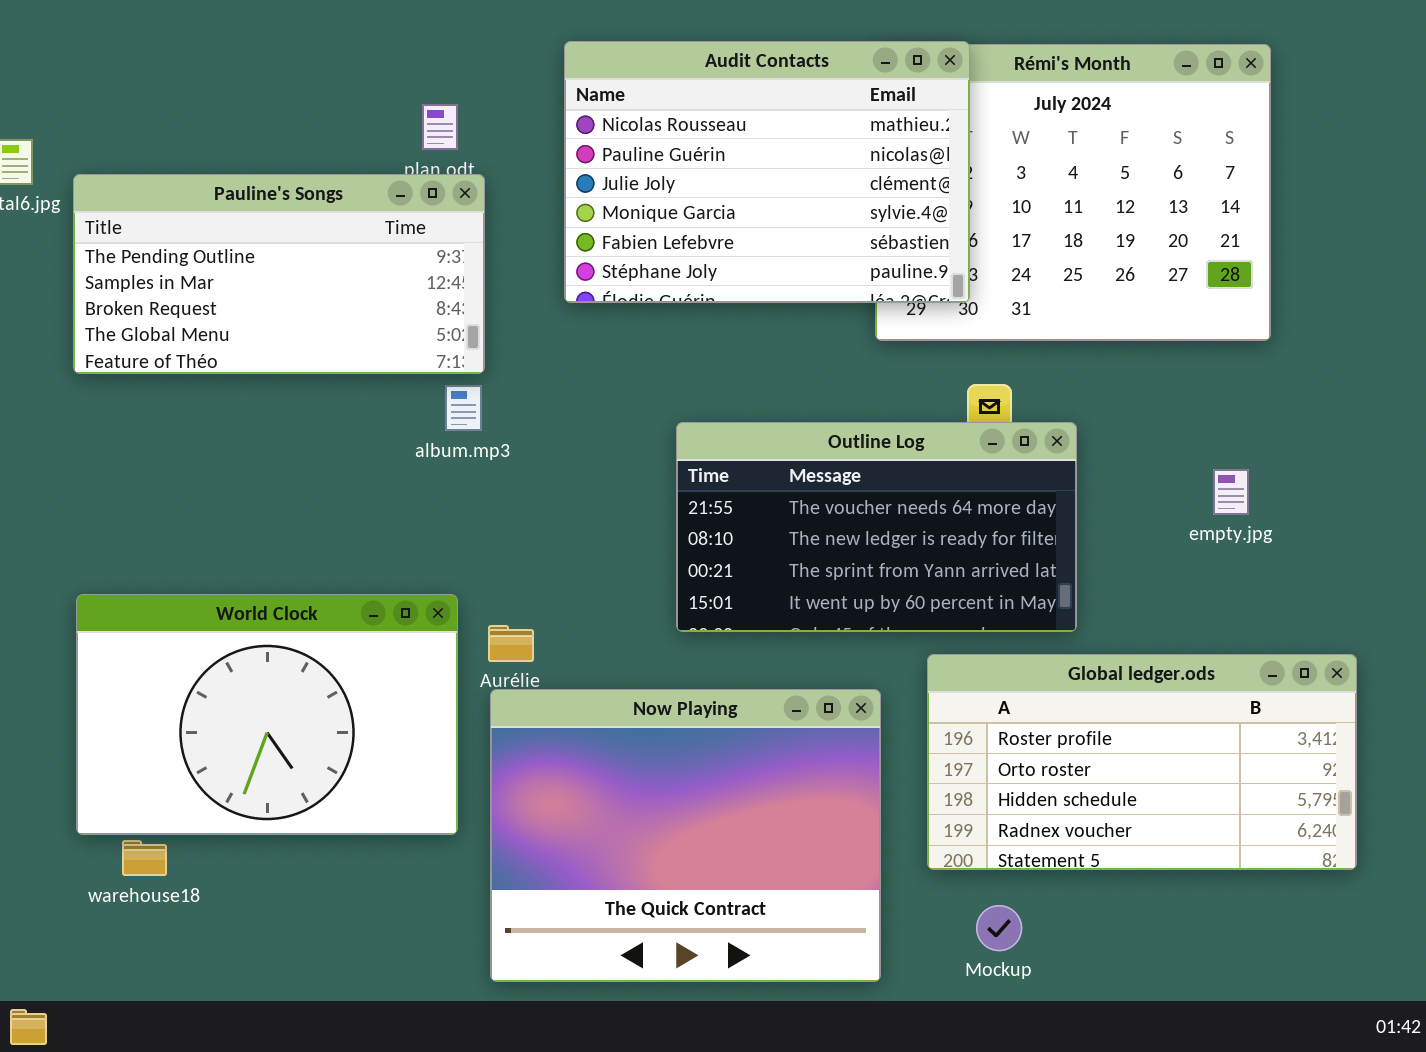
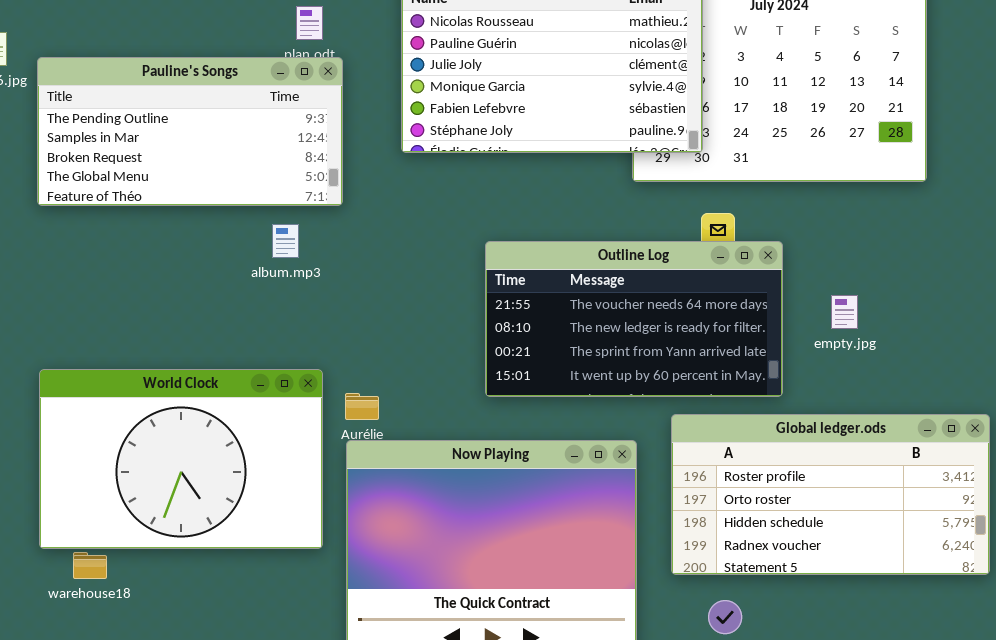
album.mp3: [445,385,482,431] -> [272,224,299,258], moved
empty.jpg: [1213,469,1249,515] -> [831,295,858,329], moved

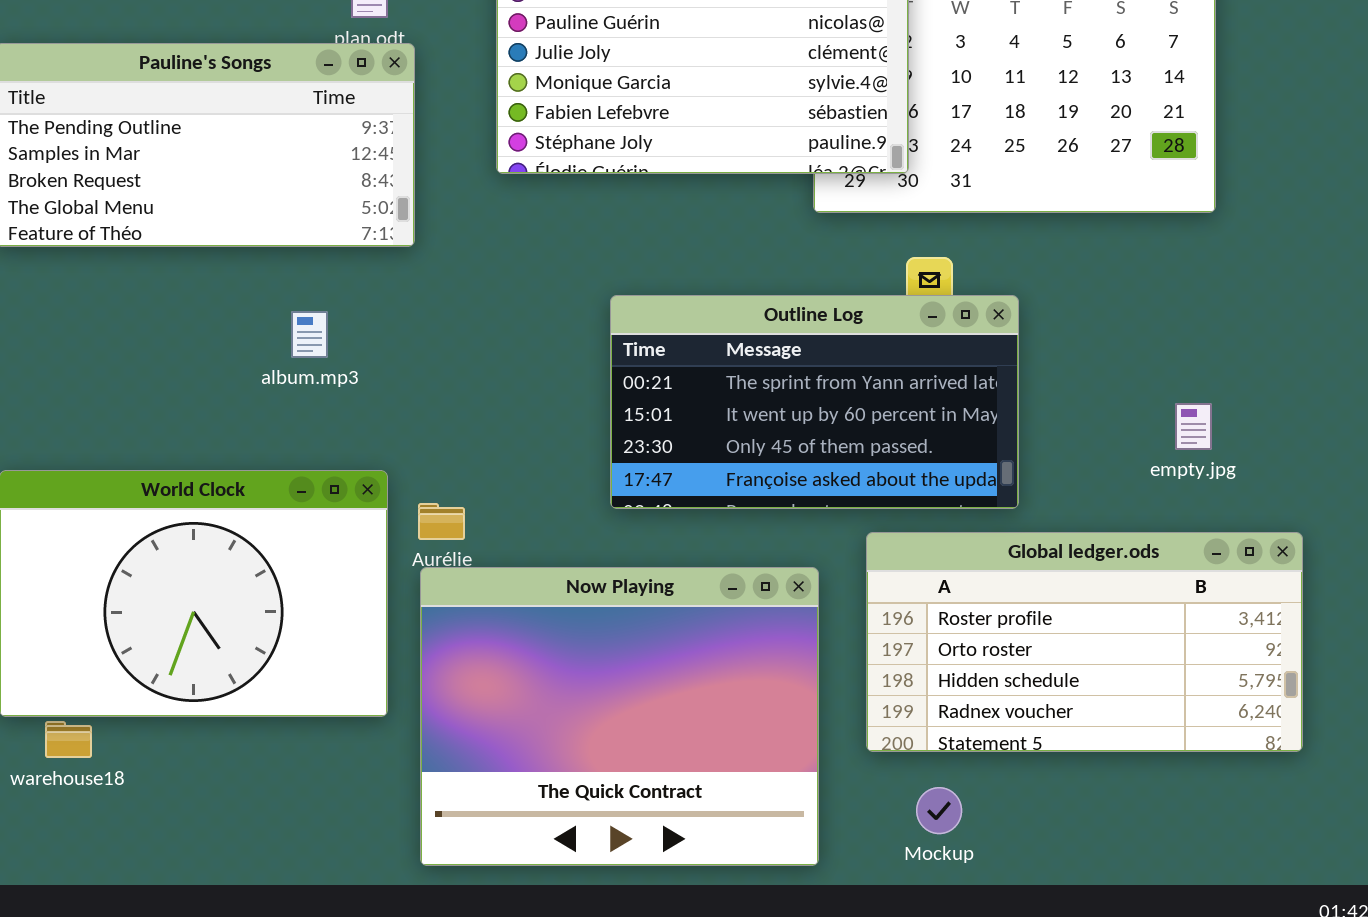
album.mp3: [272,224,299,258] -> [291,311,328,358], moved
Outline Log: [485,241,783,397] -> [610,295,1019,509], scrolled down 2 rows
empty.jpg: [831,295,858,329] -> [1175,403,1212,450], moved

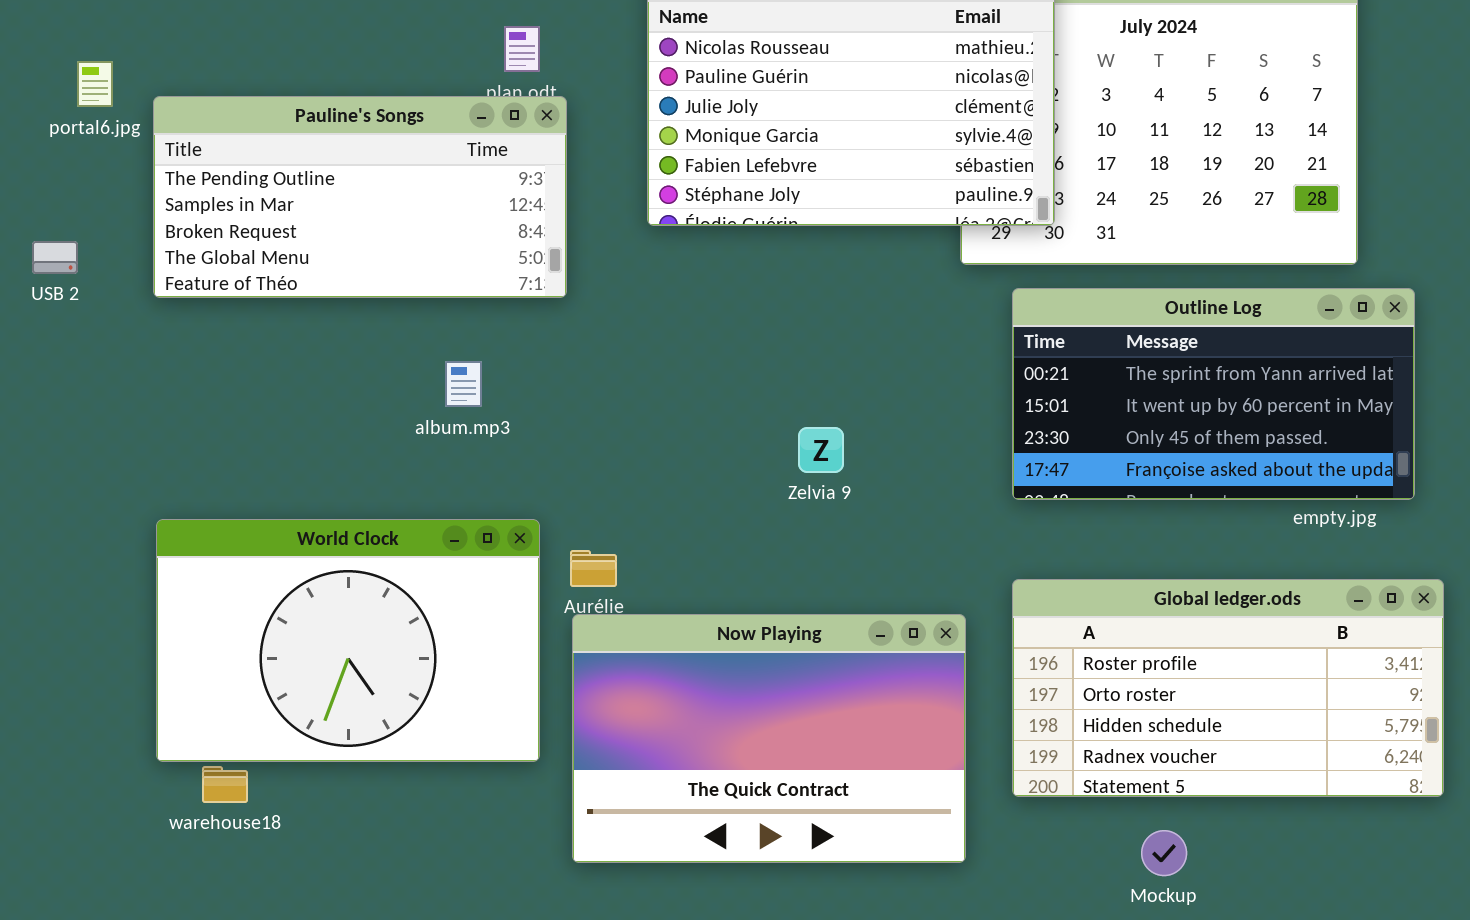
Outline Log: [610,295,1019,509] -> [1012,288,1415,500], moved
Now Playing: [420,567,819,866] -> [572,614,966,863], resized
Mockup: [916,787,962,834] -> [1141,830,1187,876], moved

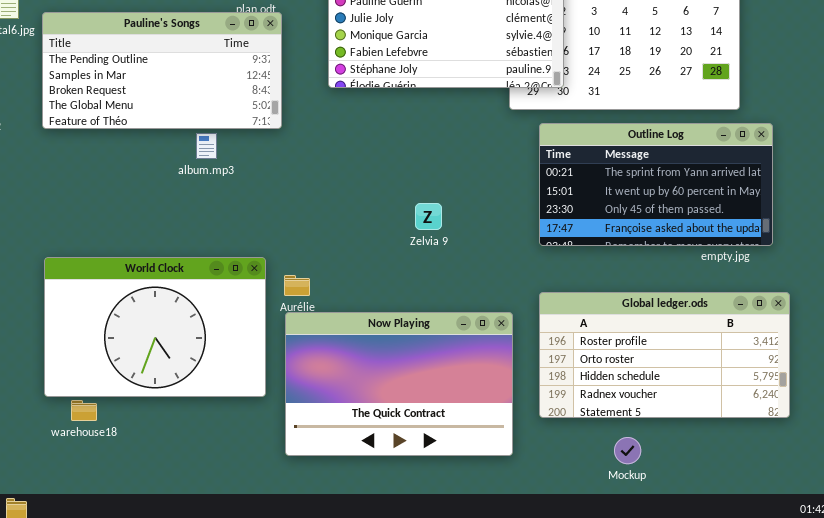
album.mp3: [445,361,482,407] -> [196,133,217,159], moved

